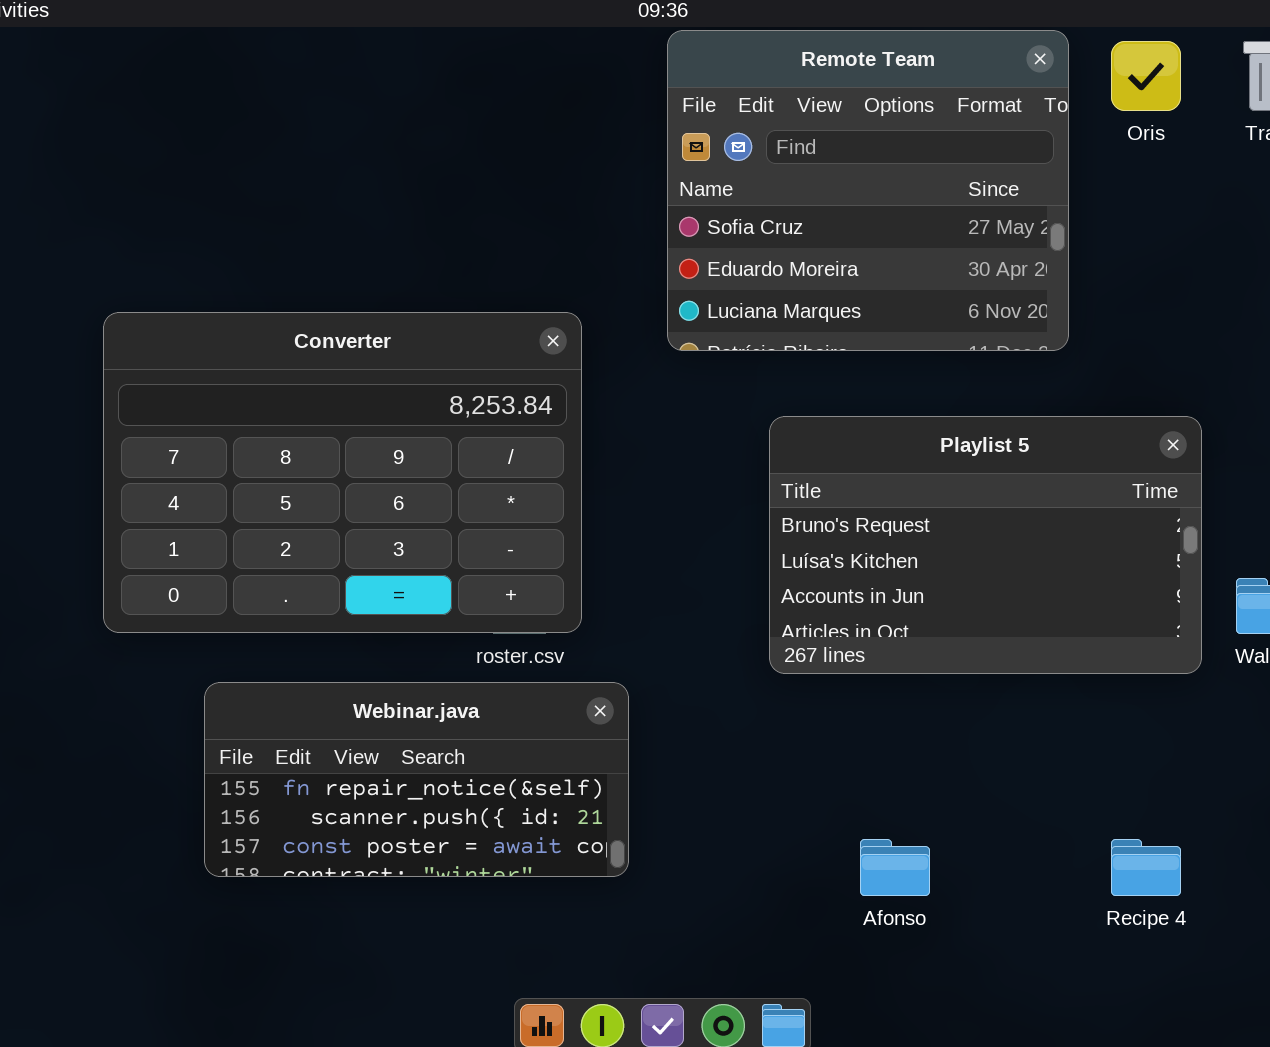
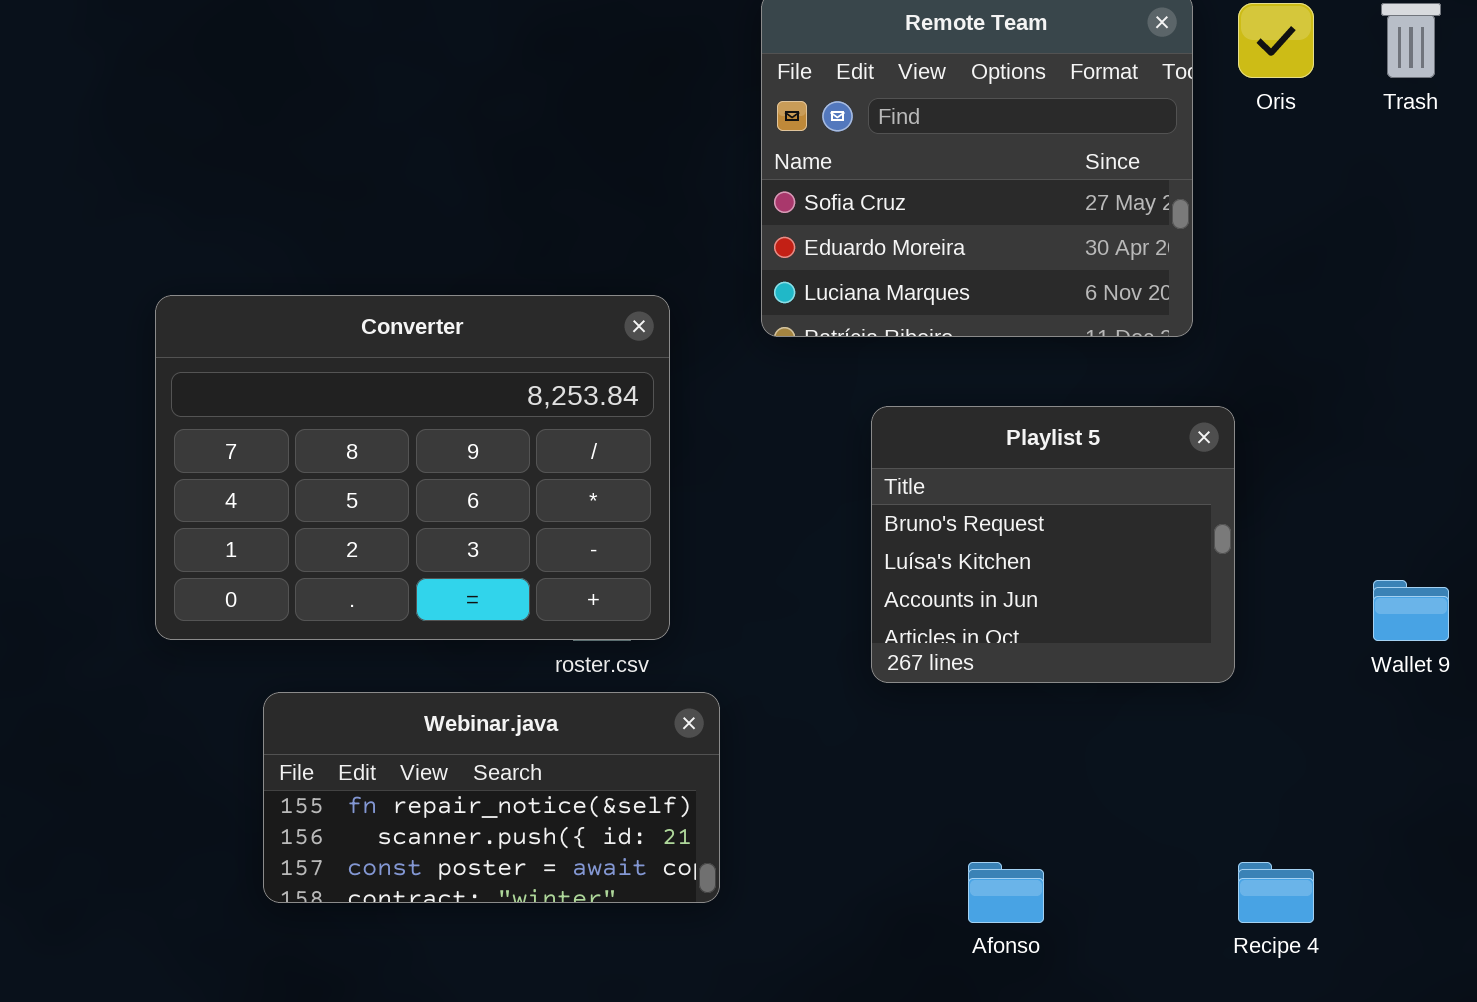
Playlist 5: [769,416,1202,674] -> [871,406,1235,683], resized

